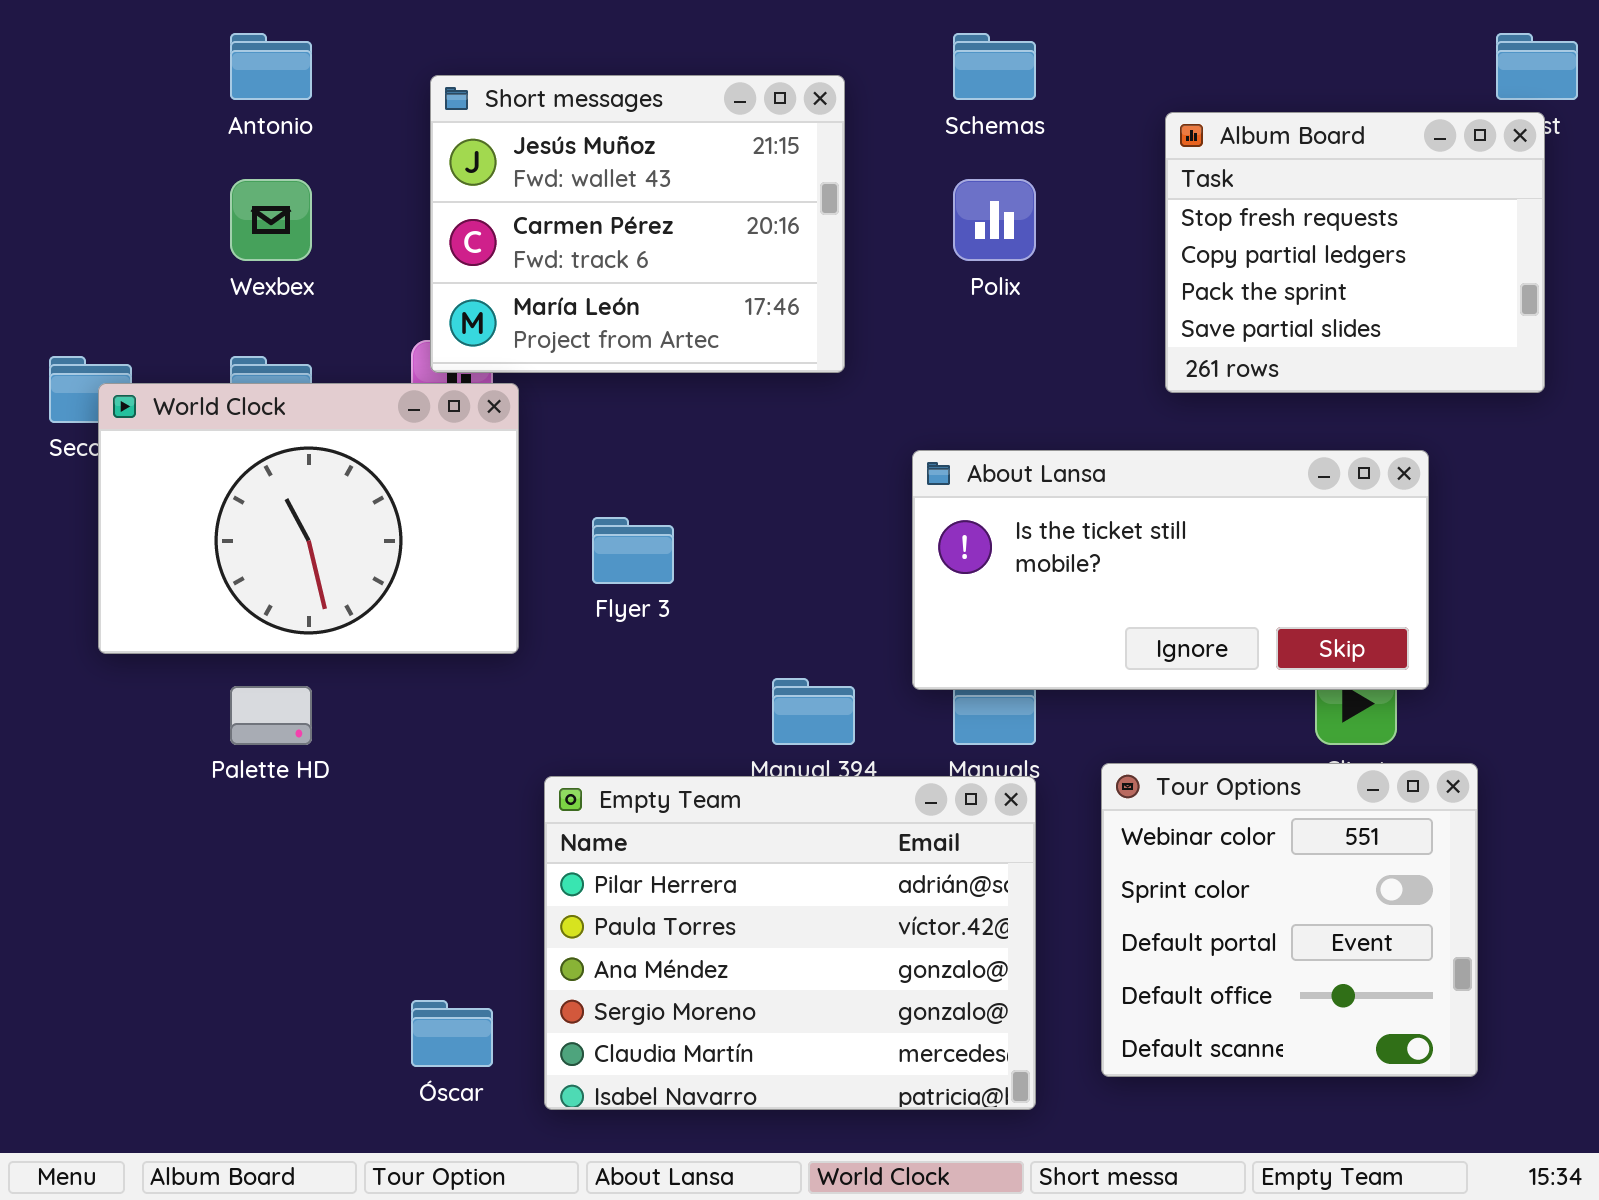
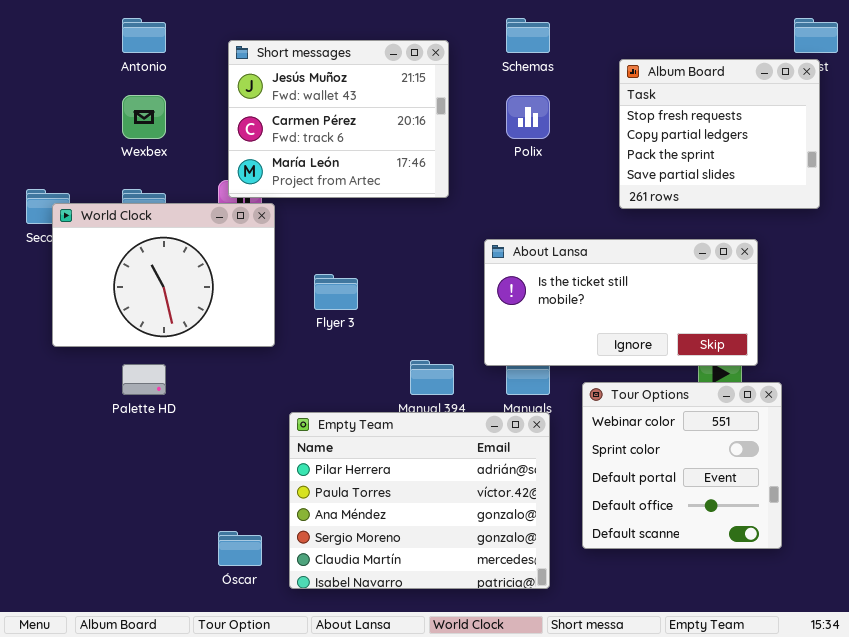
Tour Options: [1101,763,1478,1077] -> [582,382,782,549], moved

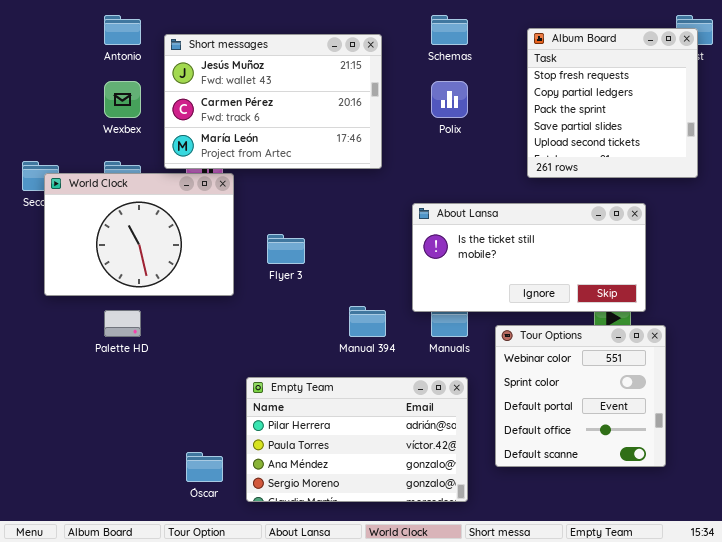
Short messages: [228,40,449,198] -> [164,34,382,169], resized
Album Board: [619,59,820,209] -> [527,28,698,178], resized
Empty Team: [289,412,550,589] -> [246,377,468,502], resized

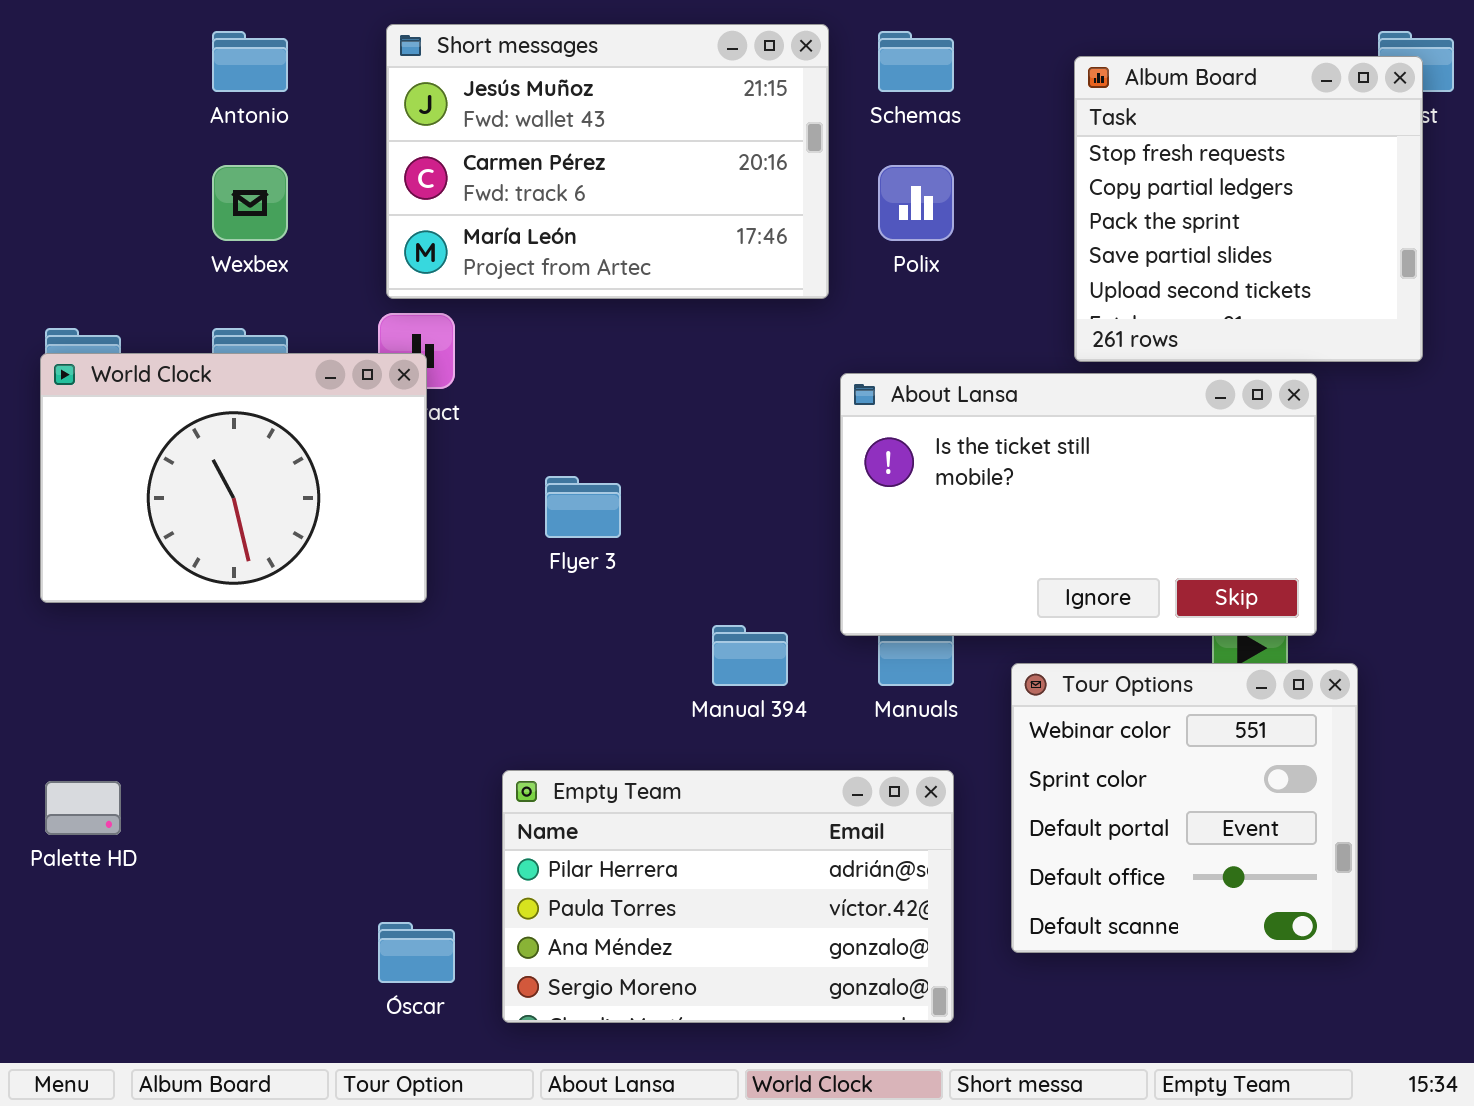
Short messages: [164,34,382,169] -> [386,24,829,299], moved
World Clock: [44,173,234,296] -> [40,353,427,603], moved
About Lansa: [412,203,646,312] -> [840,373,1317,636], resized
Palette HD: [104,310,141,337] -> [45,781,121,835], moved

